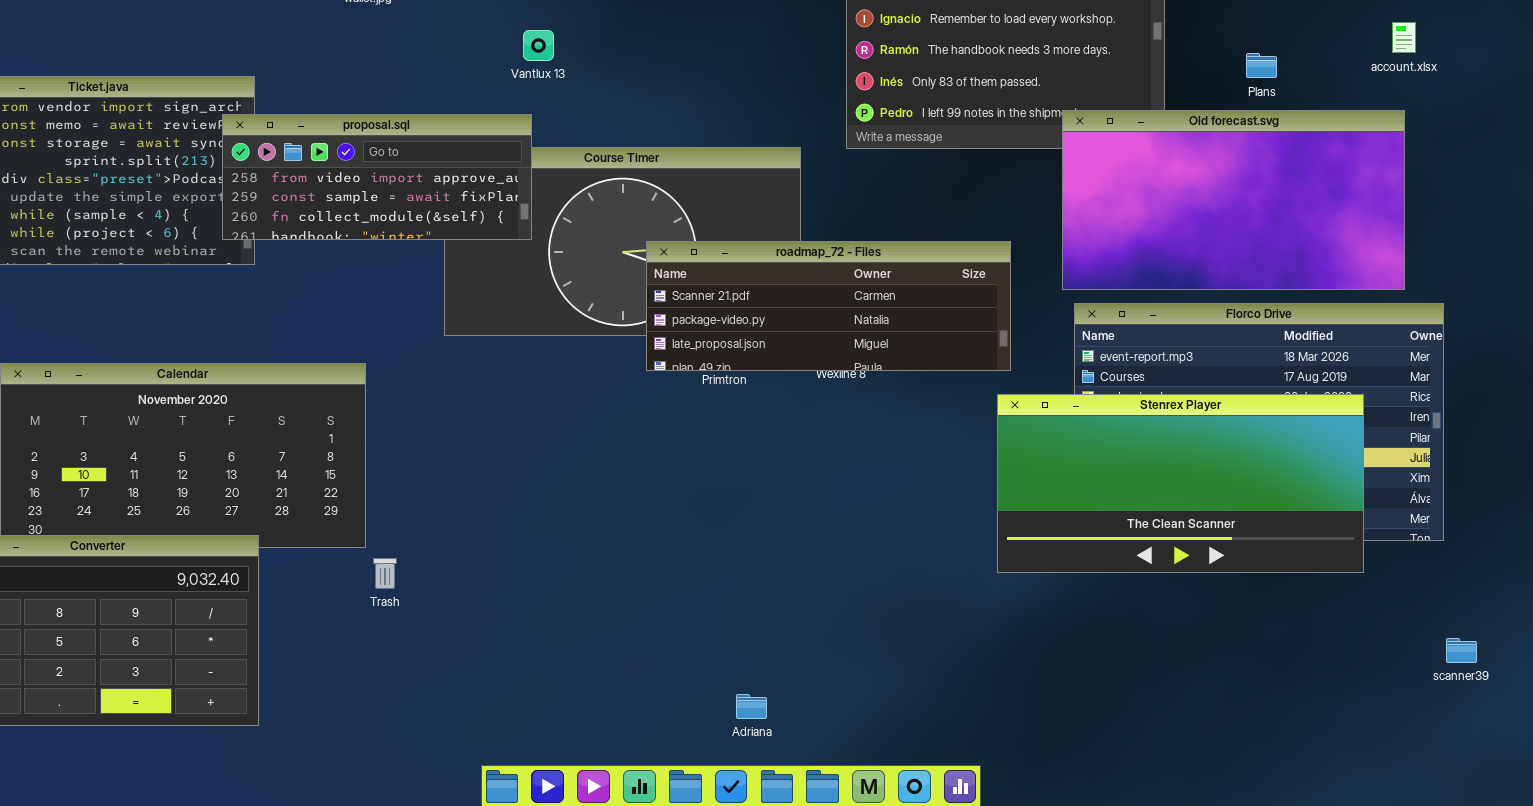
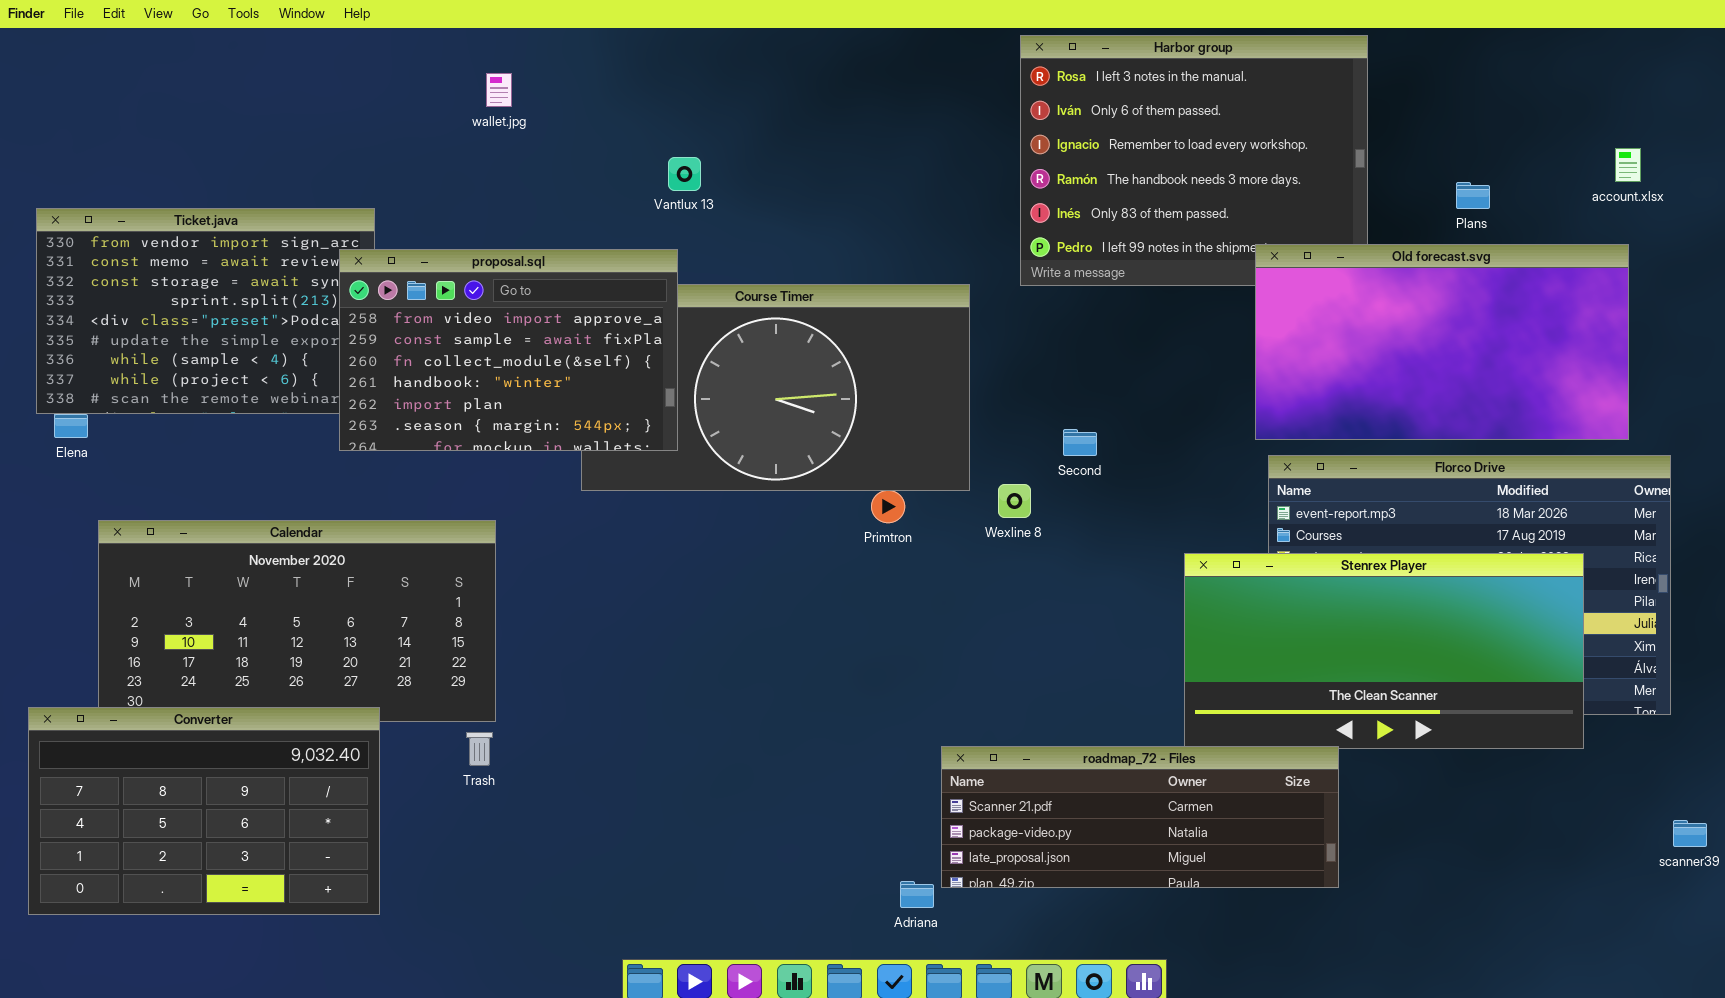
proposal.sql: [222,114,532,240] -> [339,249,678,451], resized
roadmap_72 - Files: [646,241,1011,371] -> [941,746,1339,888], moved
Trash: [373,558,397,589] -> [466,732,493,766], moved

